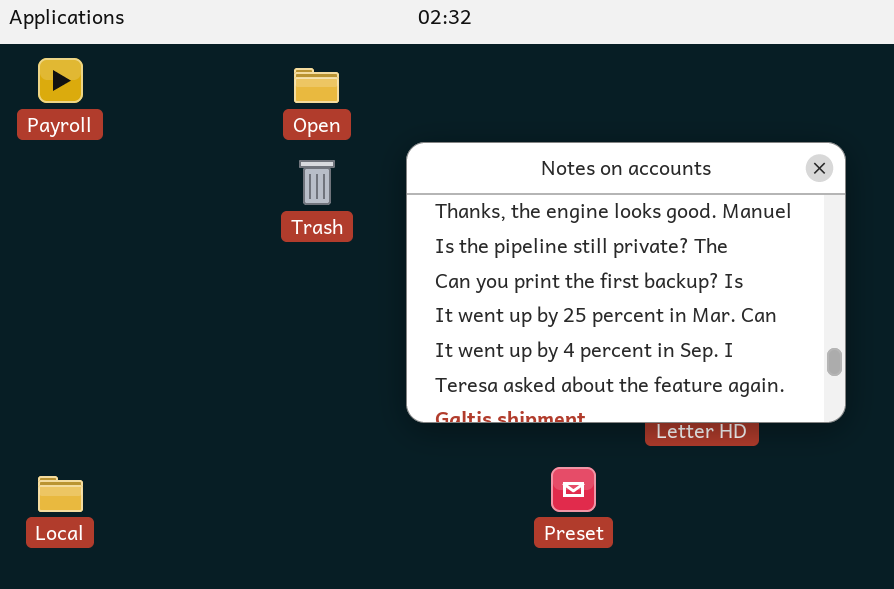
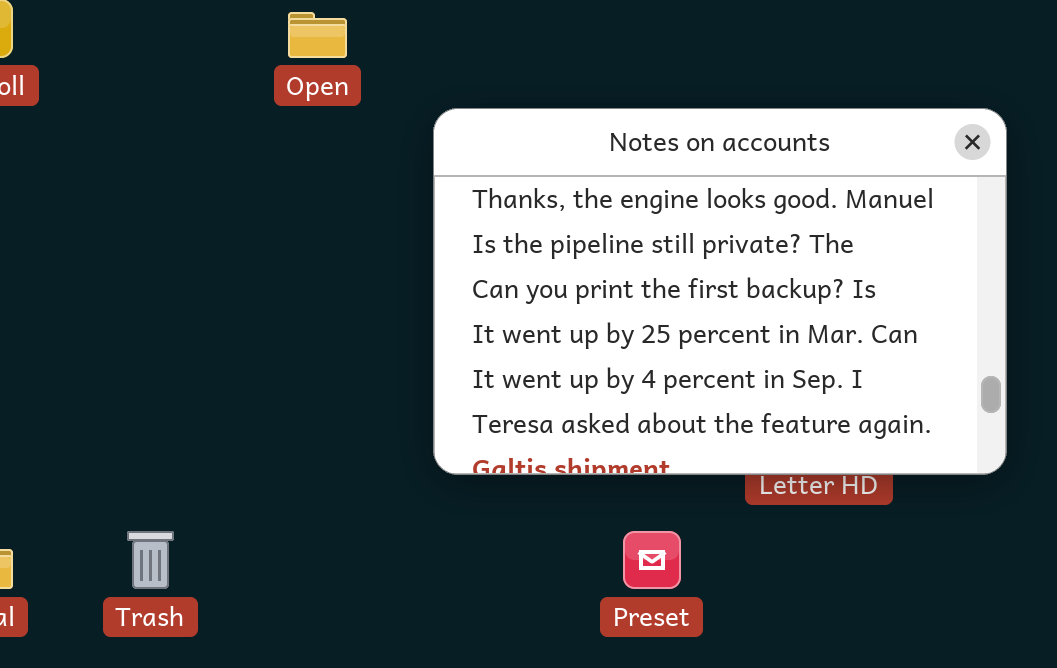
Trash: [299,160,335,205] -> [127,531,174,589], moved

